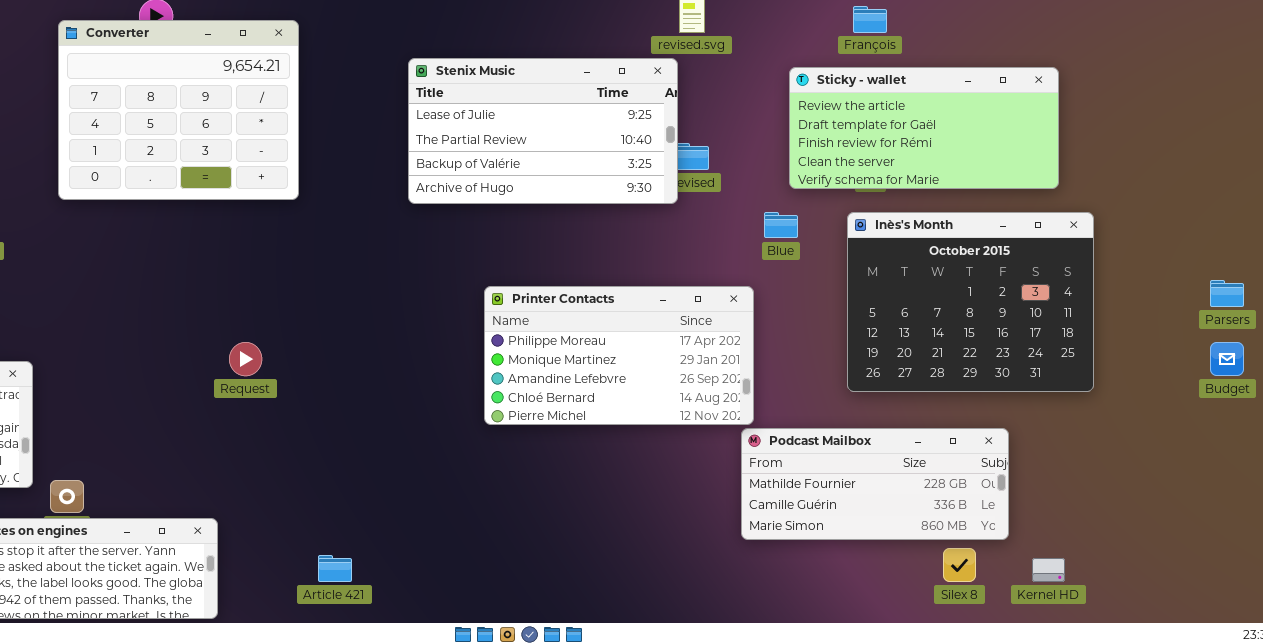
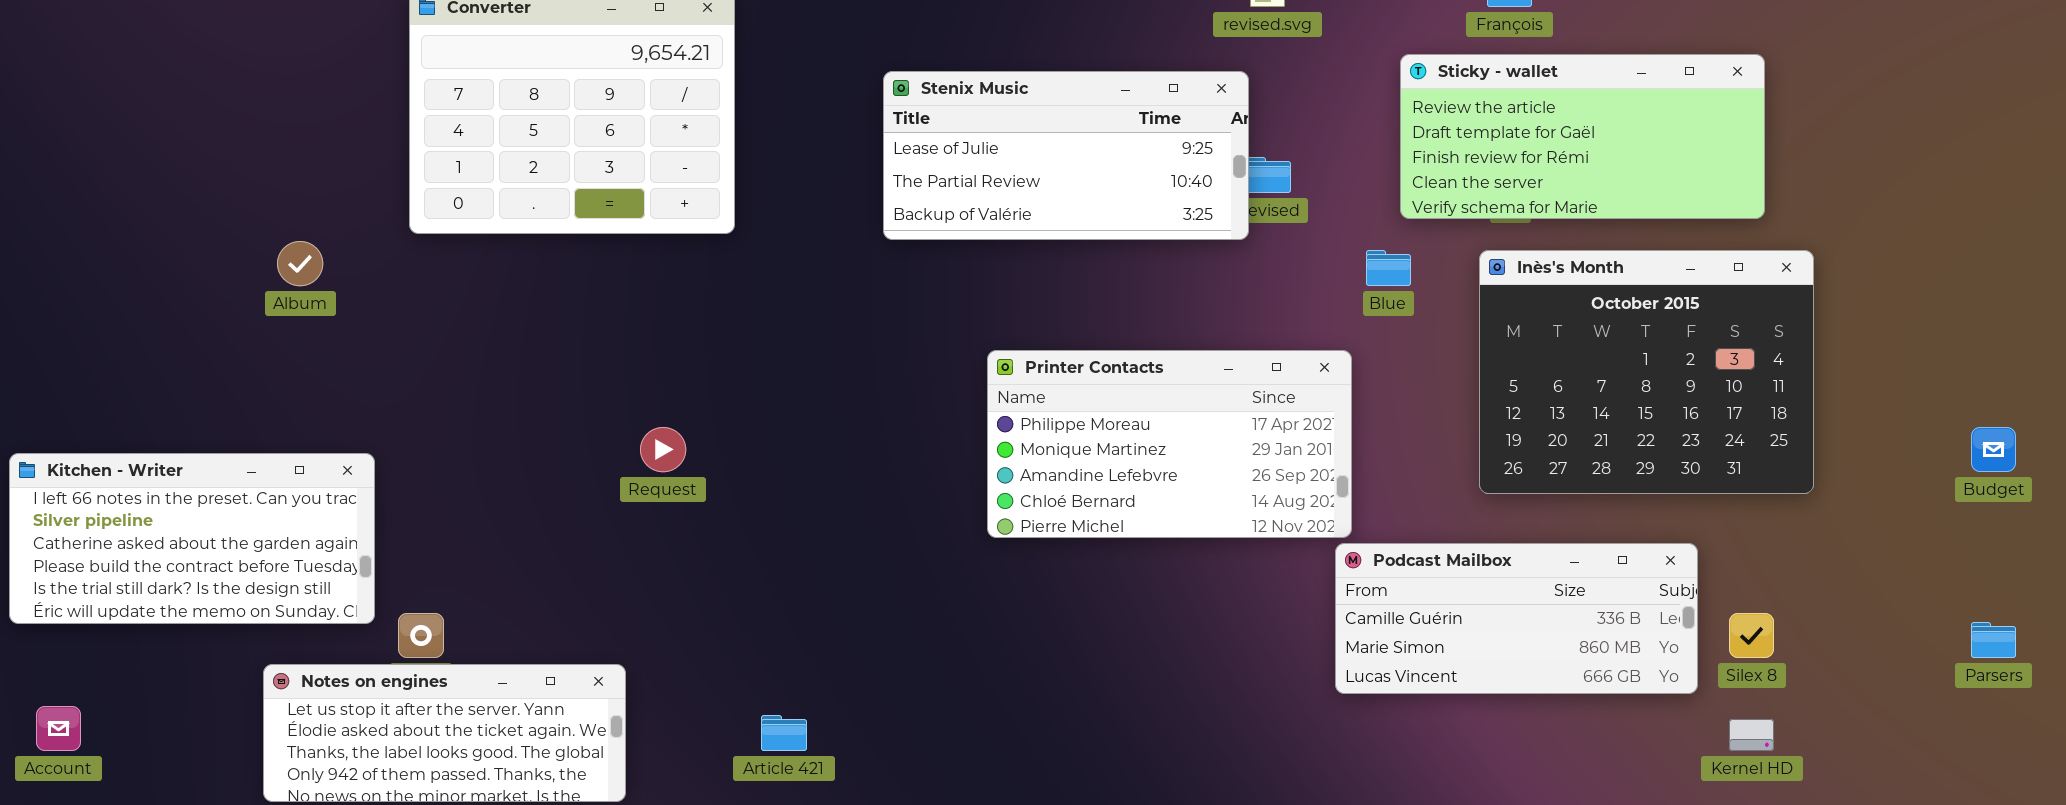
Stenix Music: [408,58,678,204] -> [883,71,1249,240], resized
Parsers: [1210,280,1244,307] -> [1971,622,2016,658], moved
Podcast Mailbox: [741,428,1009,540] -> [1335,543,1698,694], scrolled down 1 row
Silex 8: [943,548,976,582] -> [1729,613,1774,658], moved

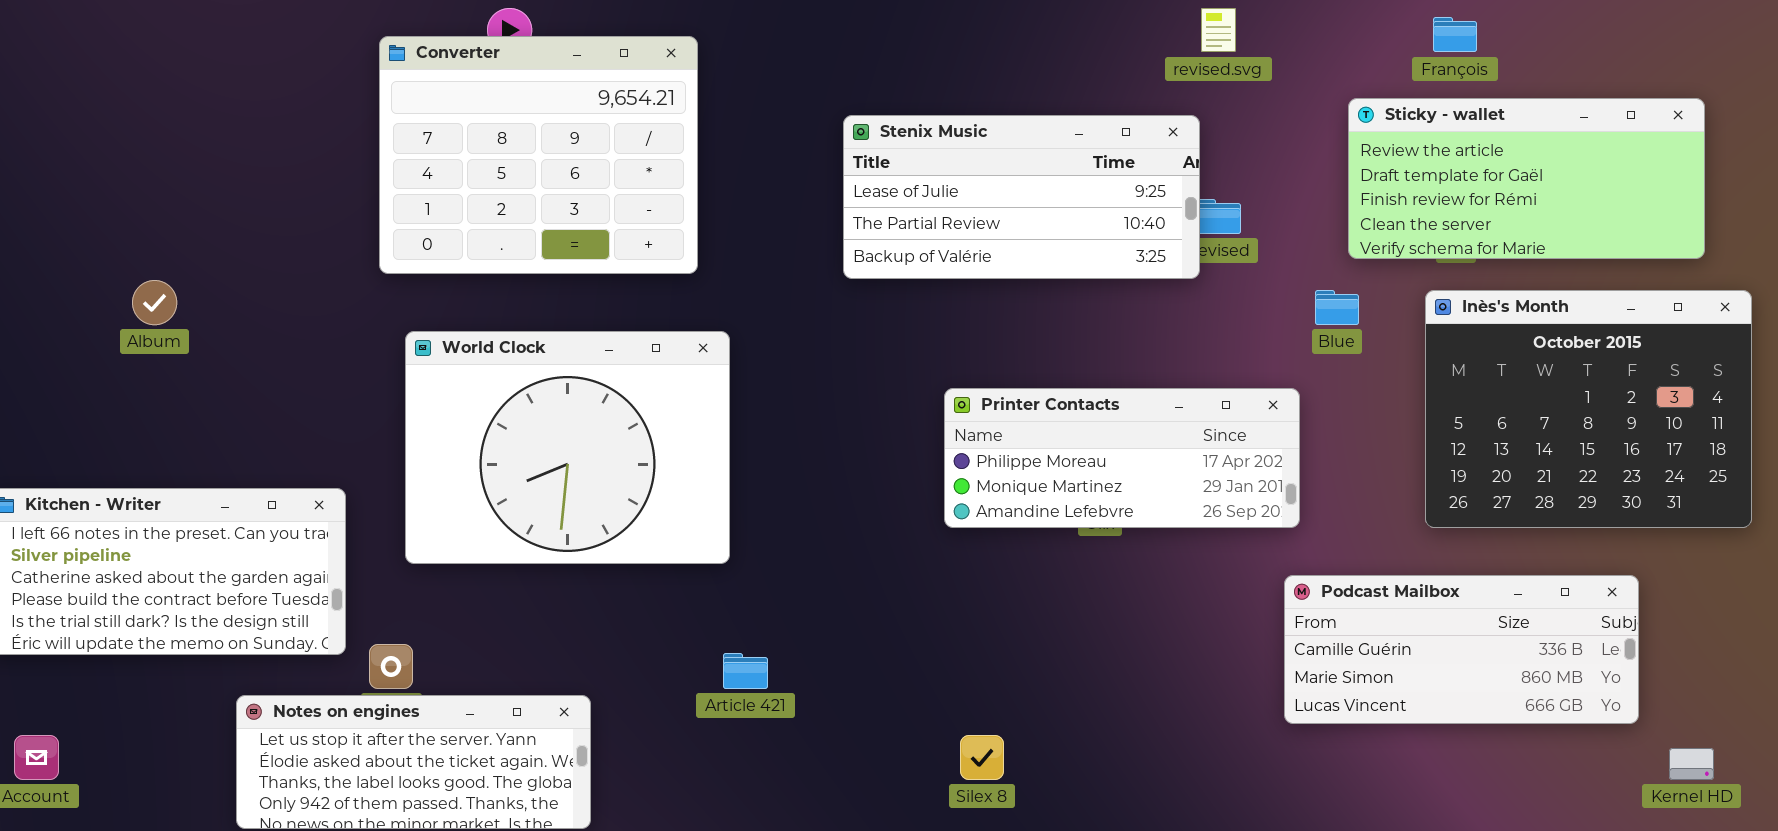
Album: [277,241,323,286] -> [132,280,177,325], moved
World Clock: none -> [405,331,730,564], opened
Printer Contacts: [987,350,1352,538] -> [944,388,1300,528], resized
Silex 8: [1729,613,1774,658] -> [960,735,1004,780], moved
Article 421: [761,715,807,751] -> [723,653,768,689], moved

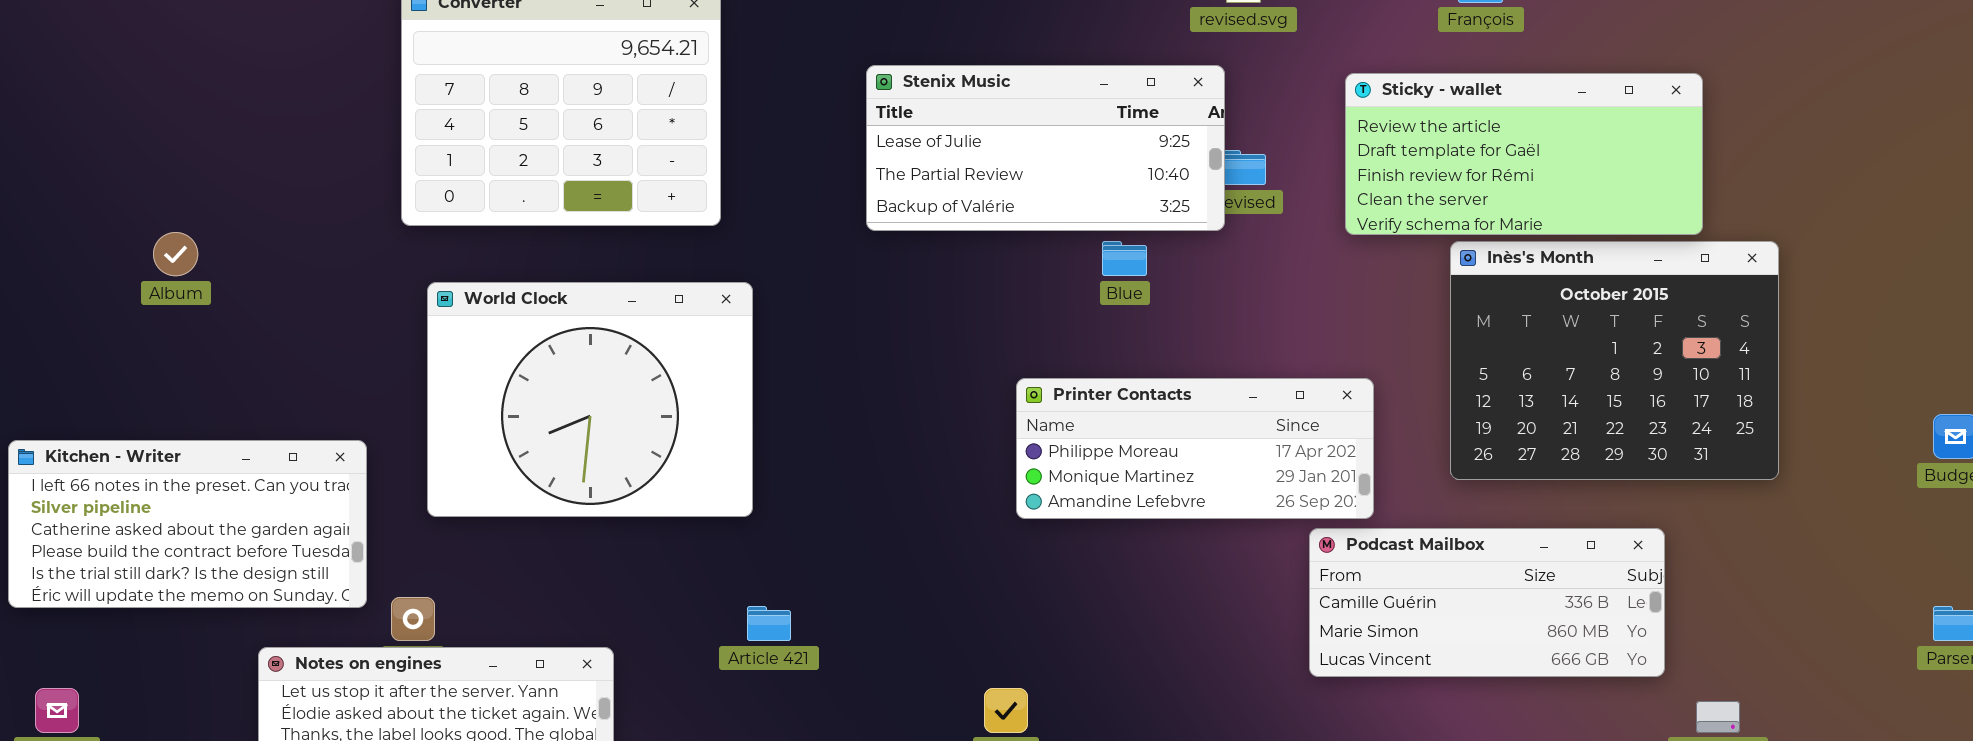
Sticky - wallet: [1348,98,1705,259] -> [1345,73,1703,235], moved
Blue: [1315,290,1359,325] -> [1102,241,1147,276], moved
Printer Contacts: [944,388,1300,528] -> [1016,378,1374,519], moved

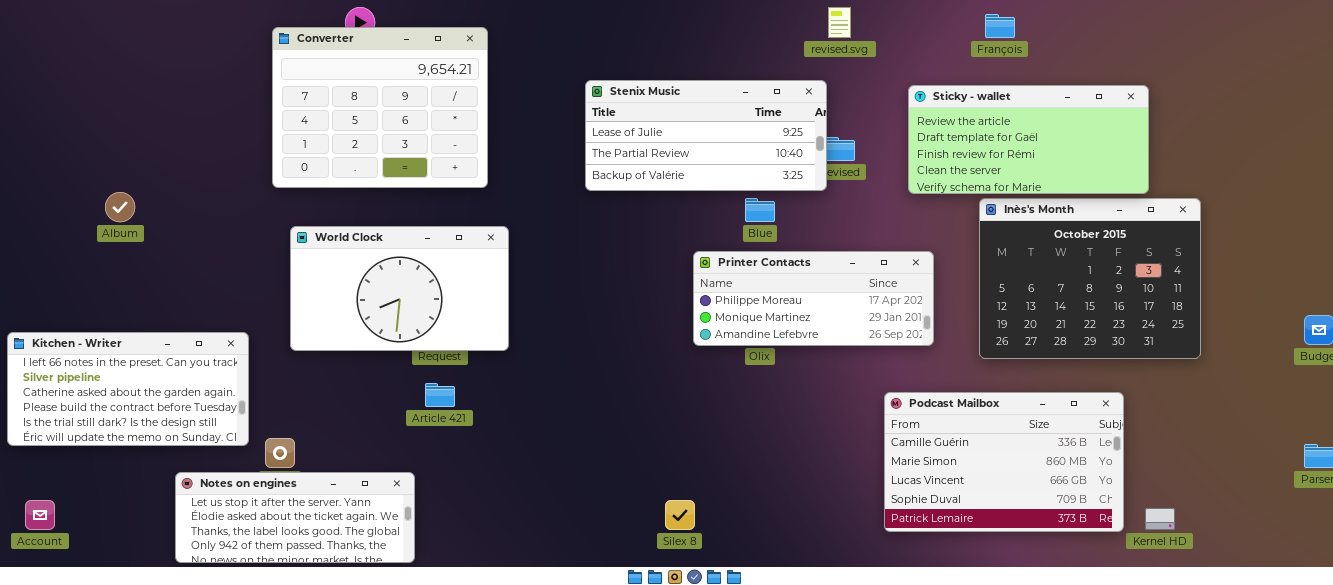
World Clock: [427,282,753,517] -> [290,226,509,351], resized
Printer Contacts: [1016,378,1374,519] -> [693,251,934,346], moved
Podcast Mailbox: [1309,528,1665,677] -> [884,392,1124,532], resized
Article 421: [747,606,791,641] -> [425,383,455,407], moved

